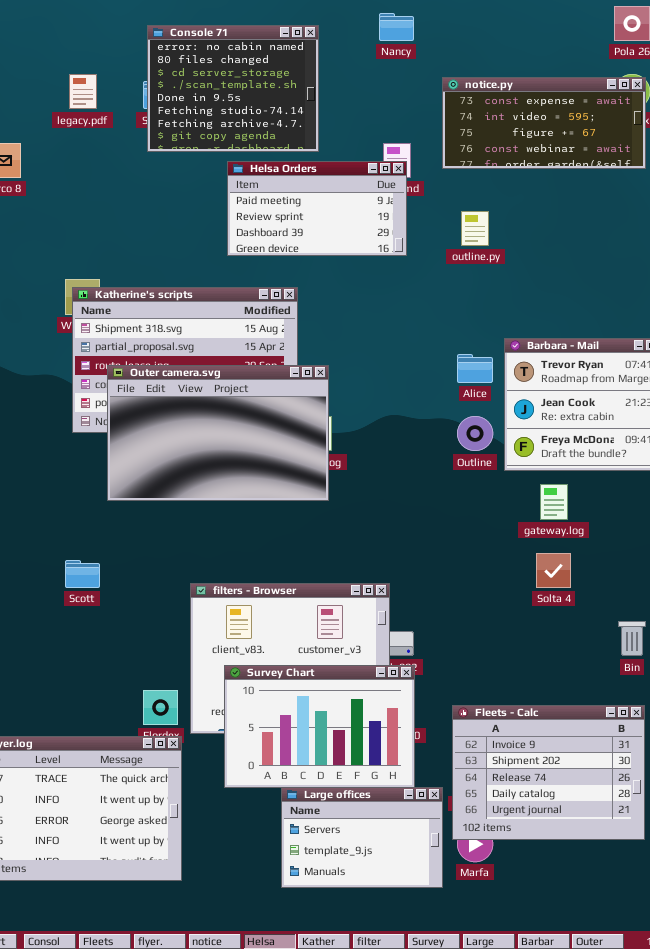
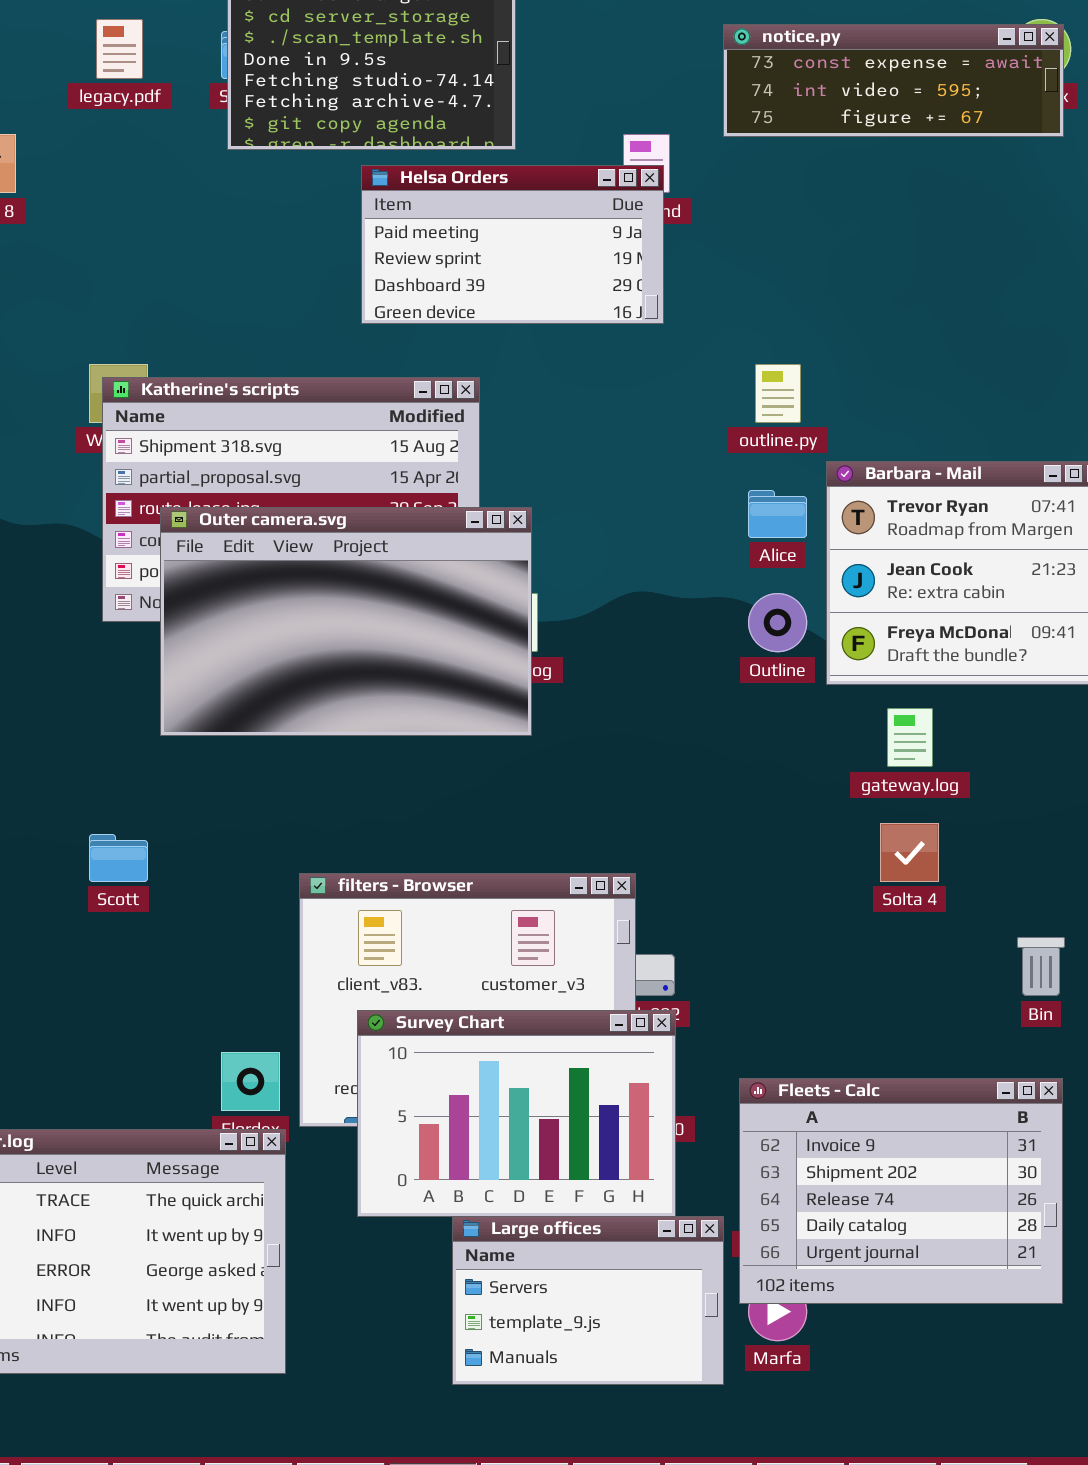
notice.py: [442,77,646,169] -> [723,24,1064,137], resized
outline.py: [461,211,489,246] -> [755,364,801,423], moved

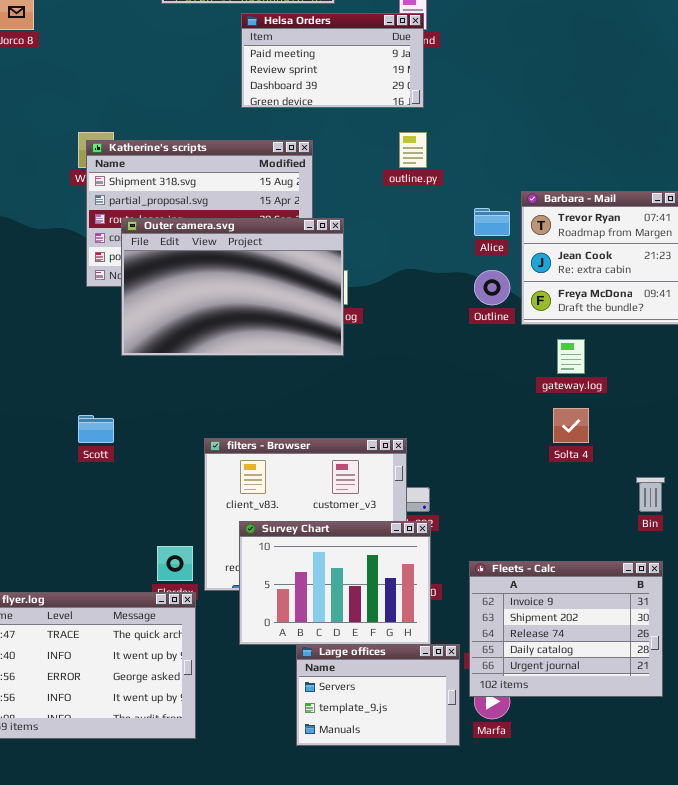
outline.py: [755,364,801,423] -> [399,132,427,168], moved

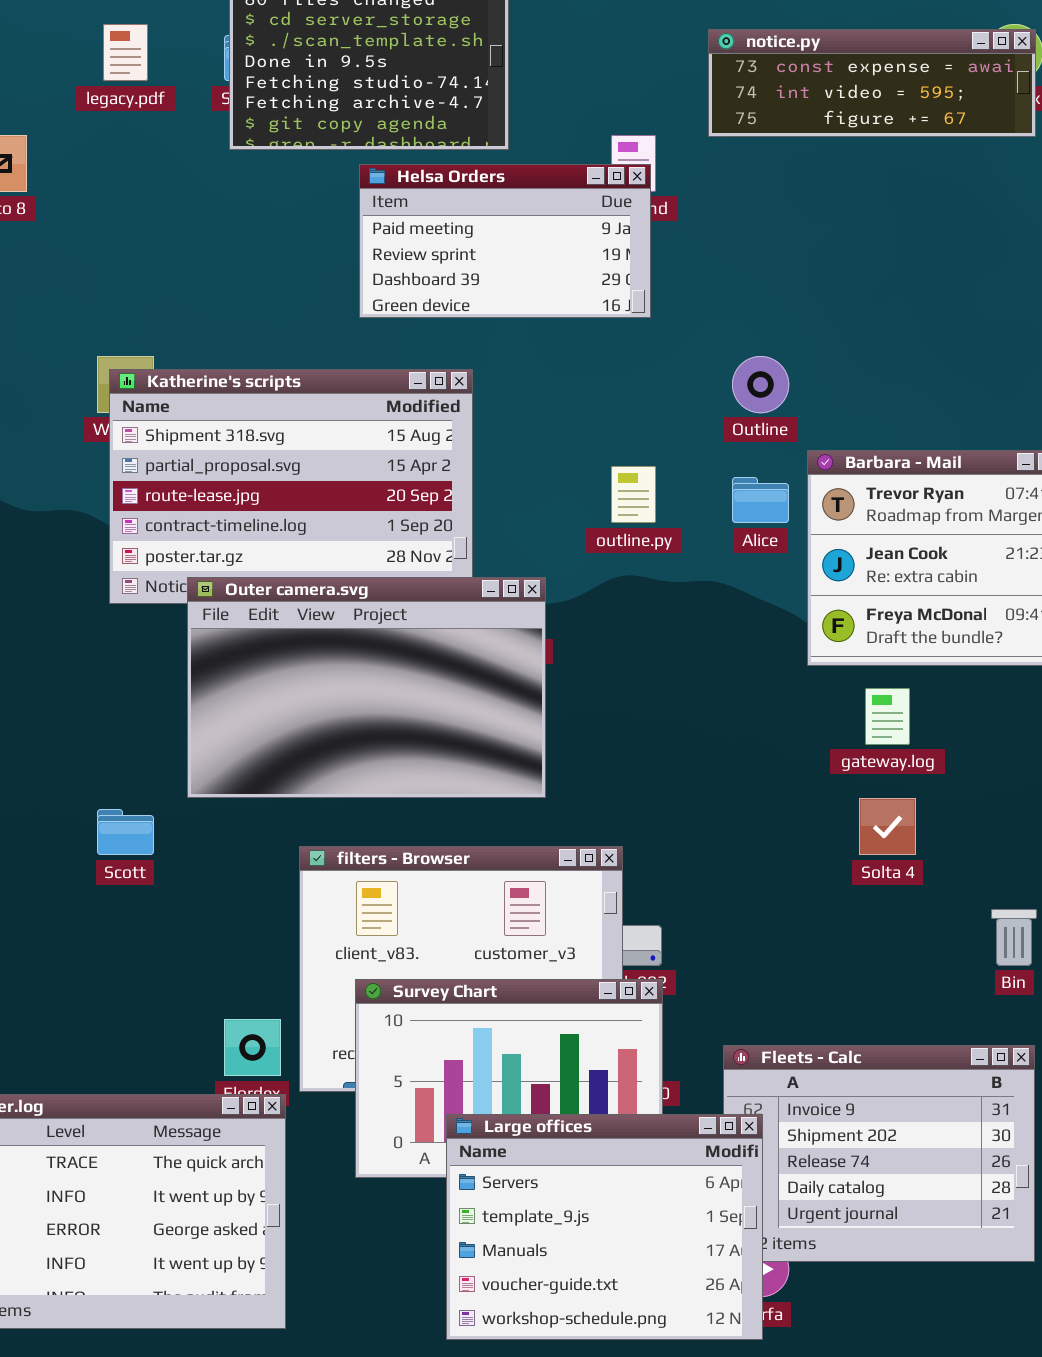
outline.py: [399,132,427,168] -> [611,466,656,523], moved
Outer camera.svg: [121,218,344,356] -> [187,577,546,798], moved
Outline: [474,270,510,305] -> [732,356,789,413], moved
Large offices: [296,644,460,746] -> [446,1114,763,1340], resized

